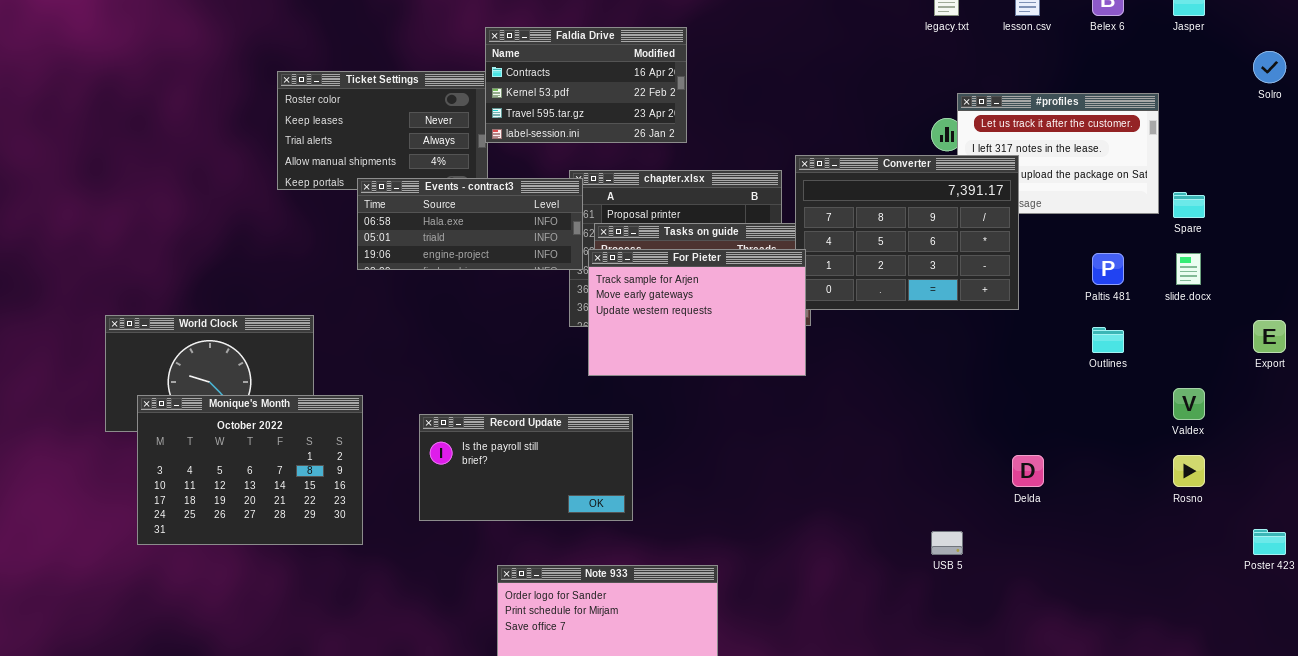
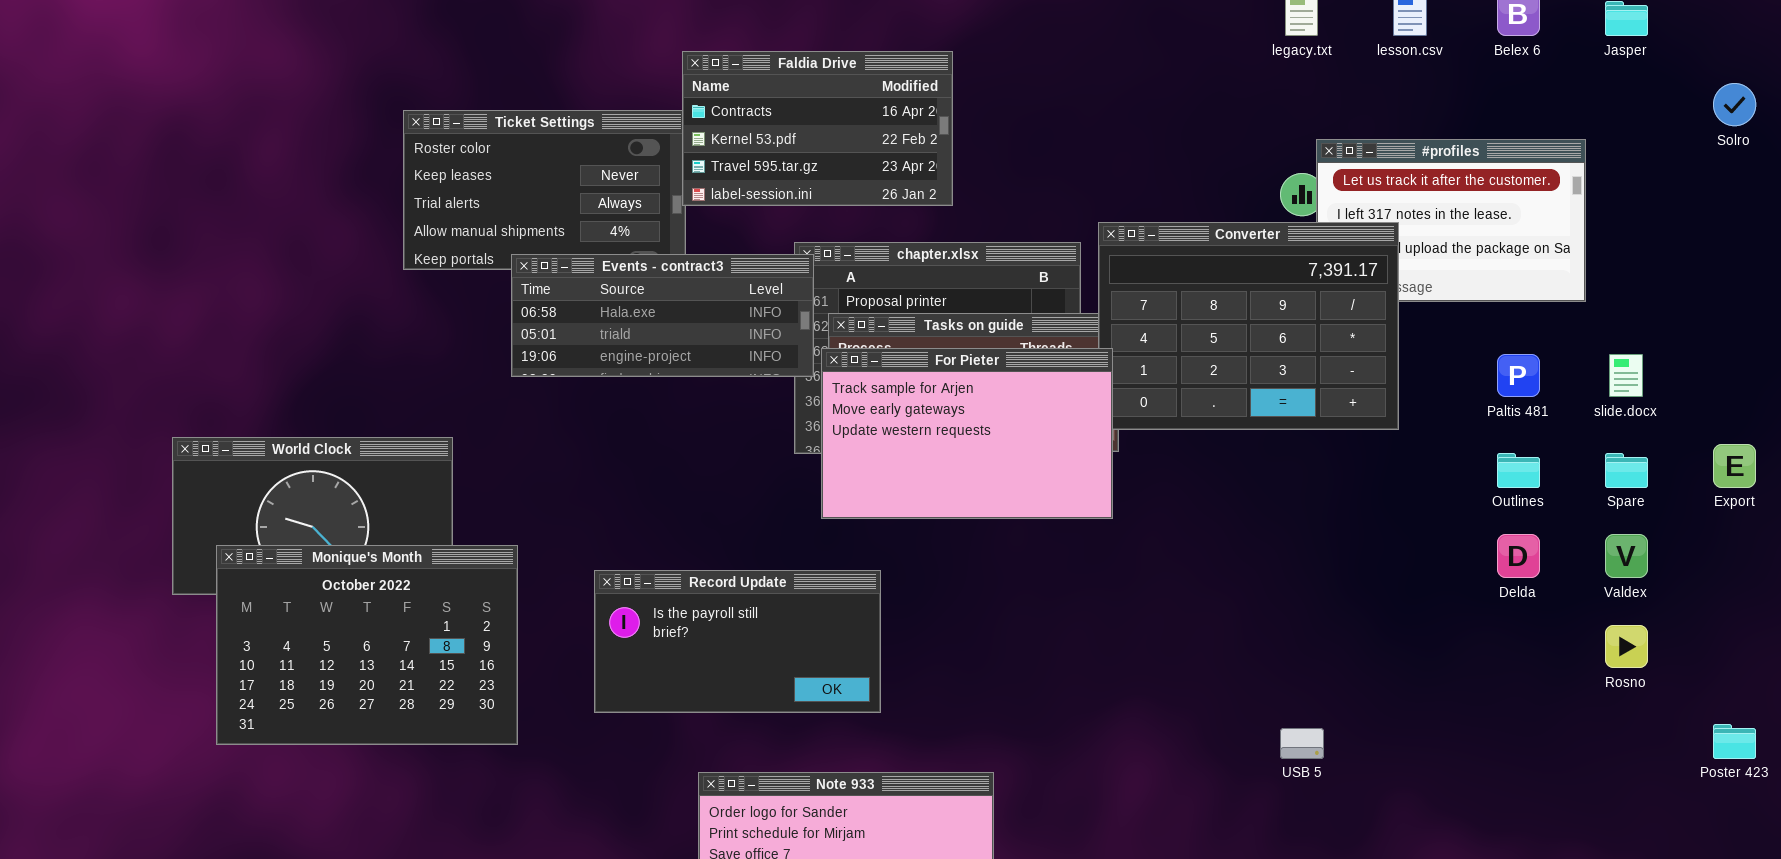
Spare: [1173,192,1205,218] -> [1605,453,1648,488], moved
Delda: [1012,455,1044,487] -> [1497,534,1540,578], moved

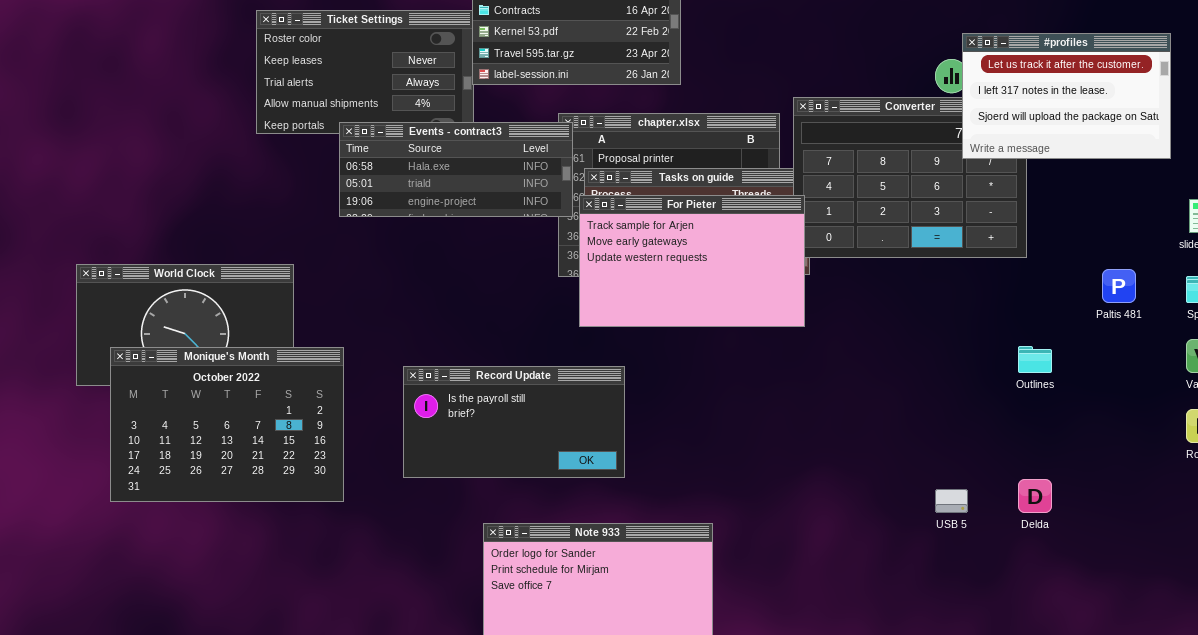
#profiles: [1316,139,1586,302] -> [962,33,1171,159], raised
Paltis 481: [1497,354,1540,397] -> [1102,269,1136,303], moved
Outlines: [1497,453,1540,488] -> [1018,346,1052,373], moved
Delda: [1497,534,1540,578] -> [1018,479,1052,513], moved

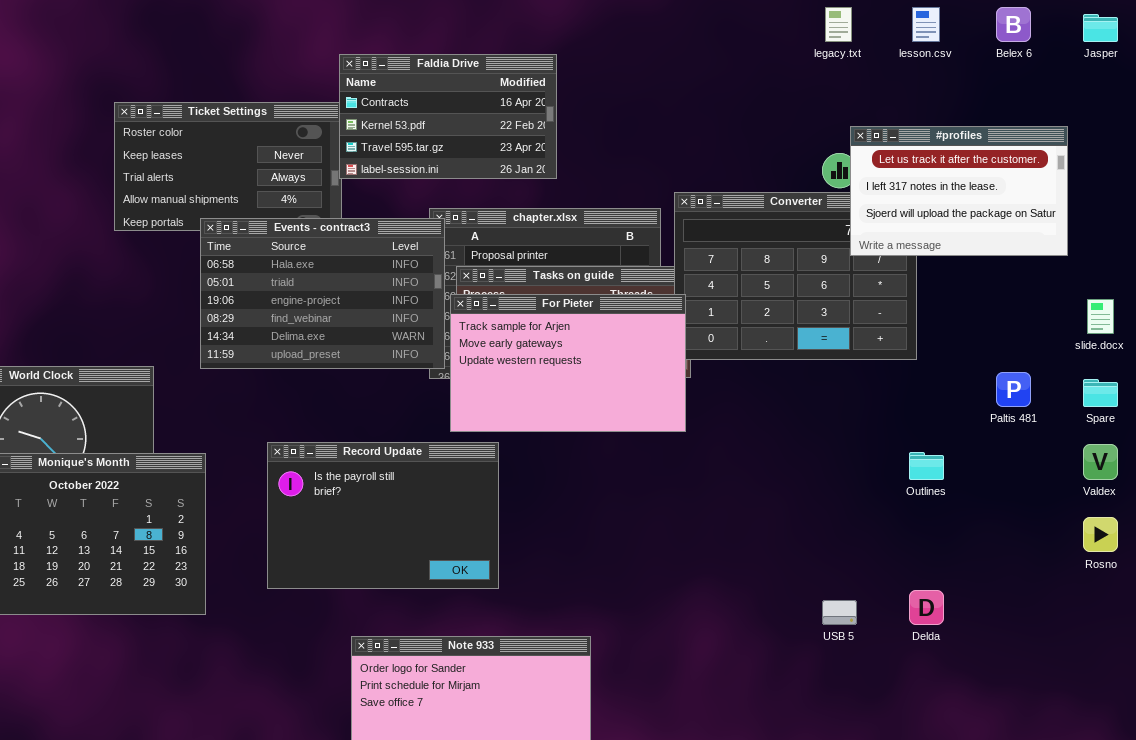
Events - contract3: [339,122,573,217] -> [200,218,445,369], resized
Record Update: [403,366,625,478] -> [267,442,499,589], resized

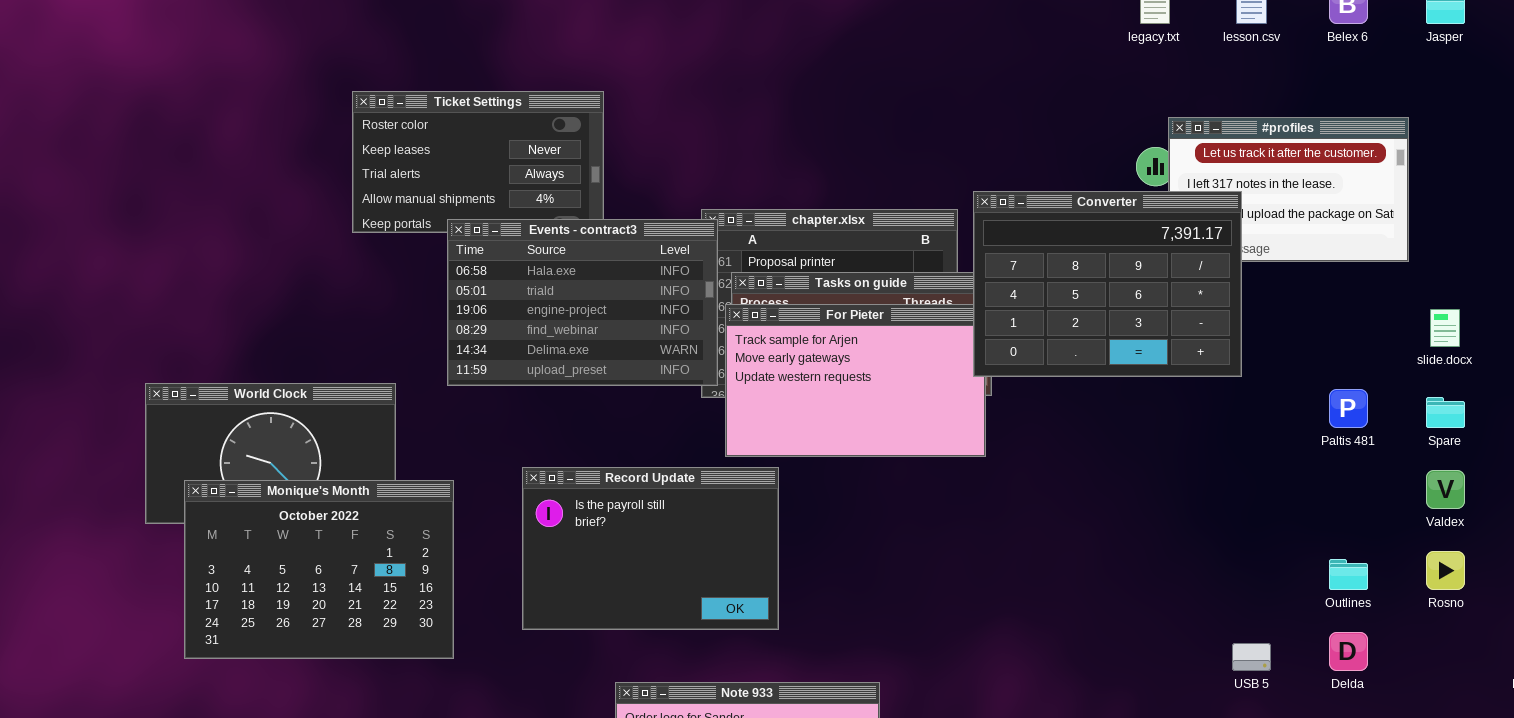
Faldia Drive: [339,54,557,179] -> none, closed
Converter: [674,192,917,360] -> [973,191,1242,377], raised
Outlines: [909,452,944,480] -> [1329,559,1368,590], moved
Delda: [909,590,944,625] -> [1329,632,1368,671], moved
USB 5: [822,600,857,625] -> [1232,643,1271,671], moved

